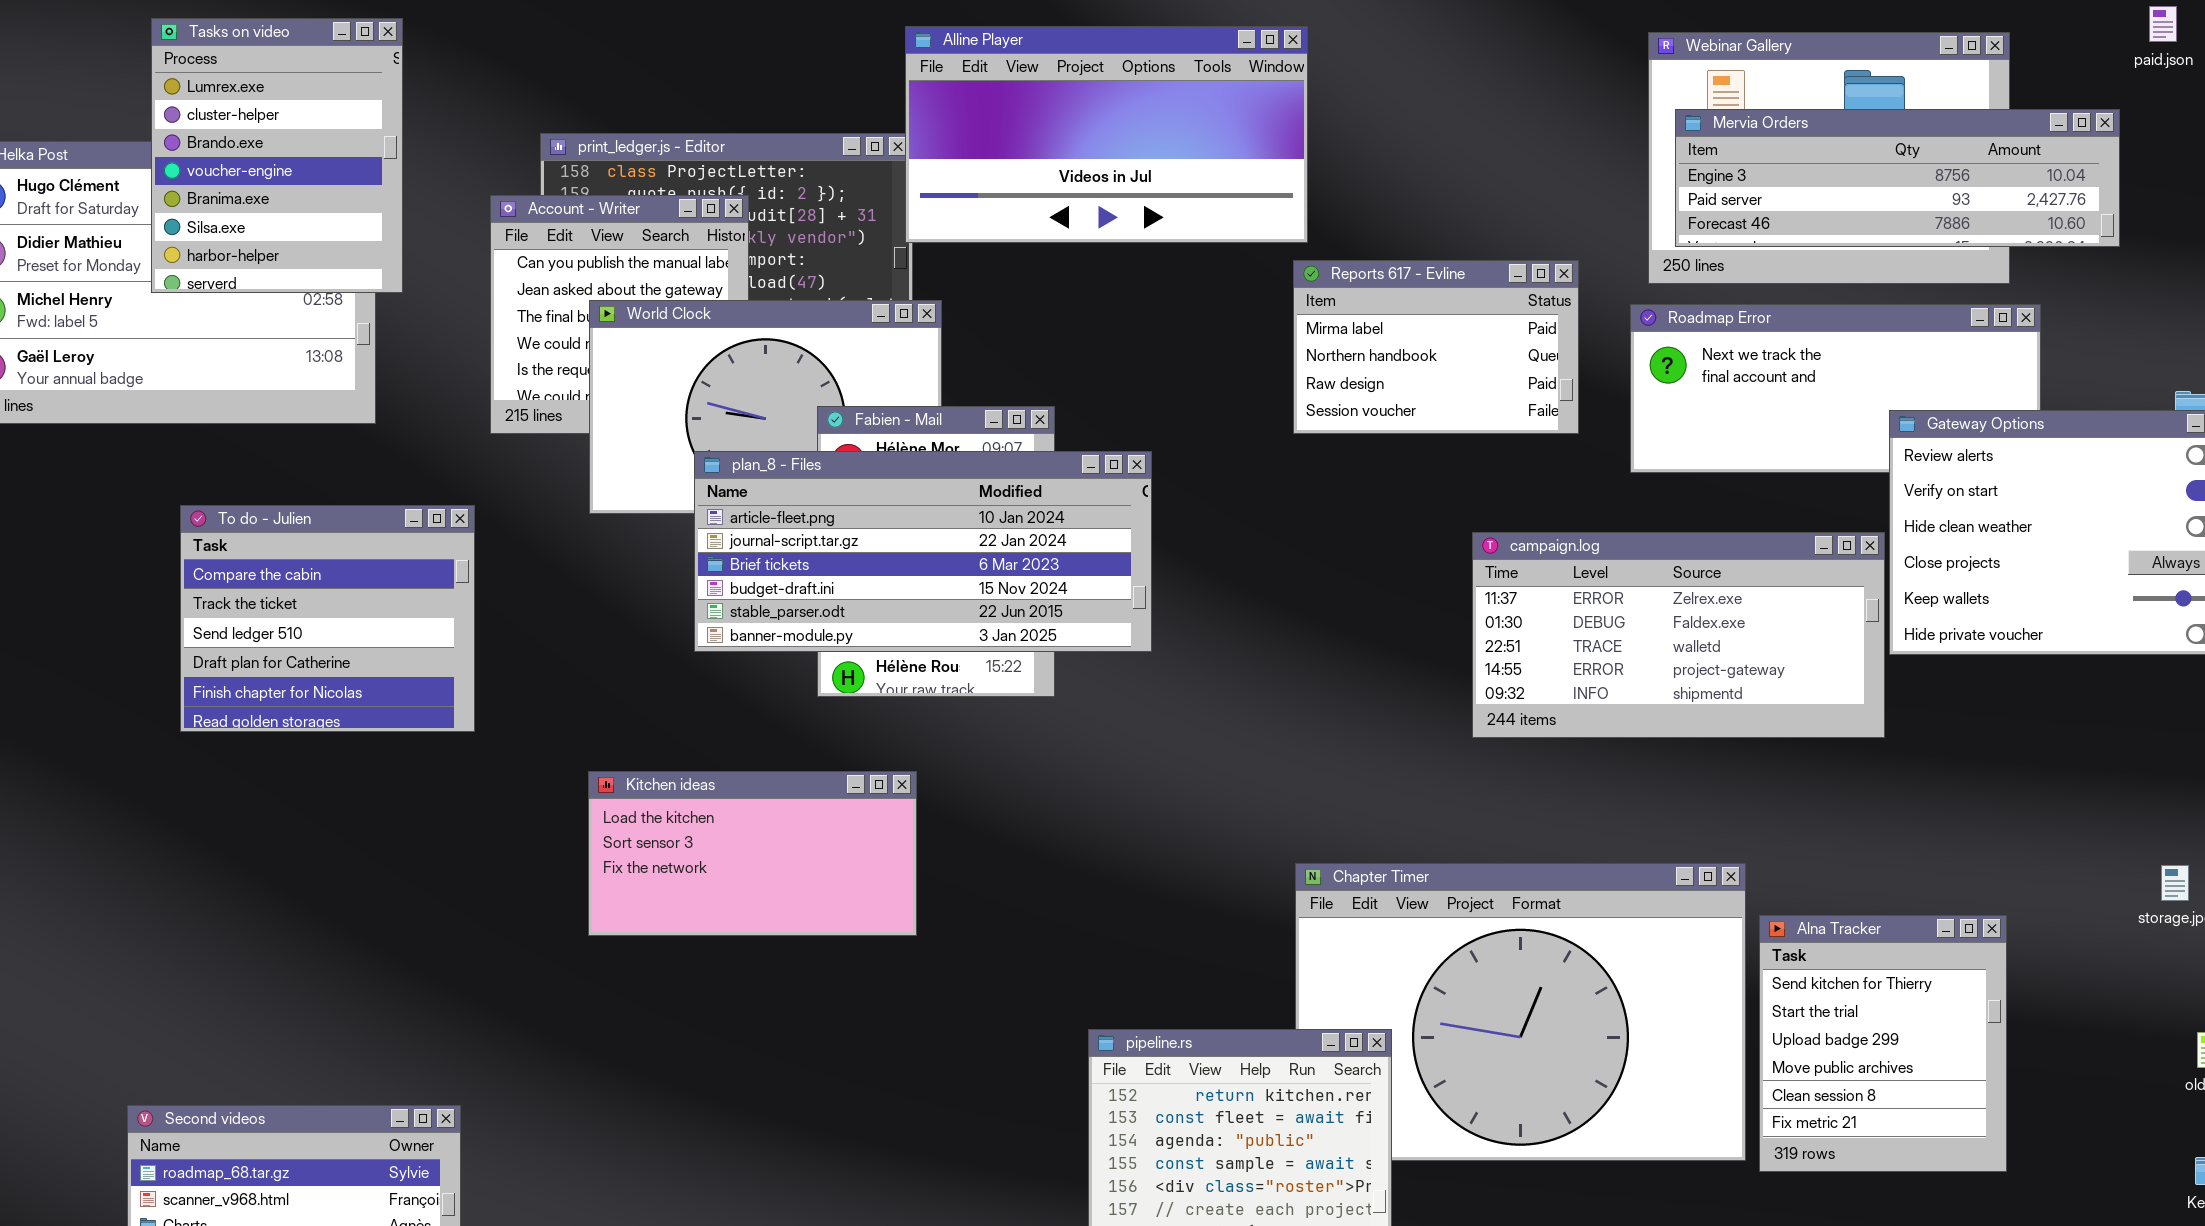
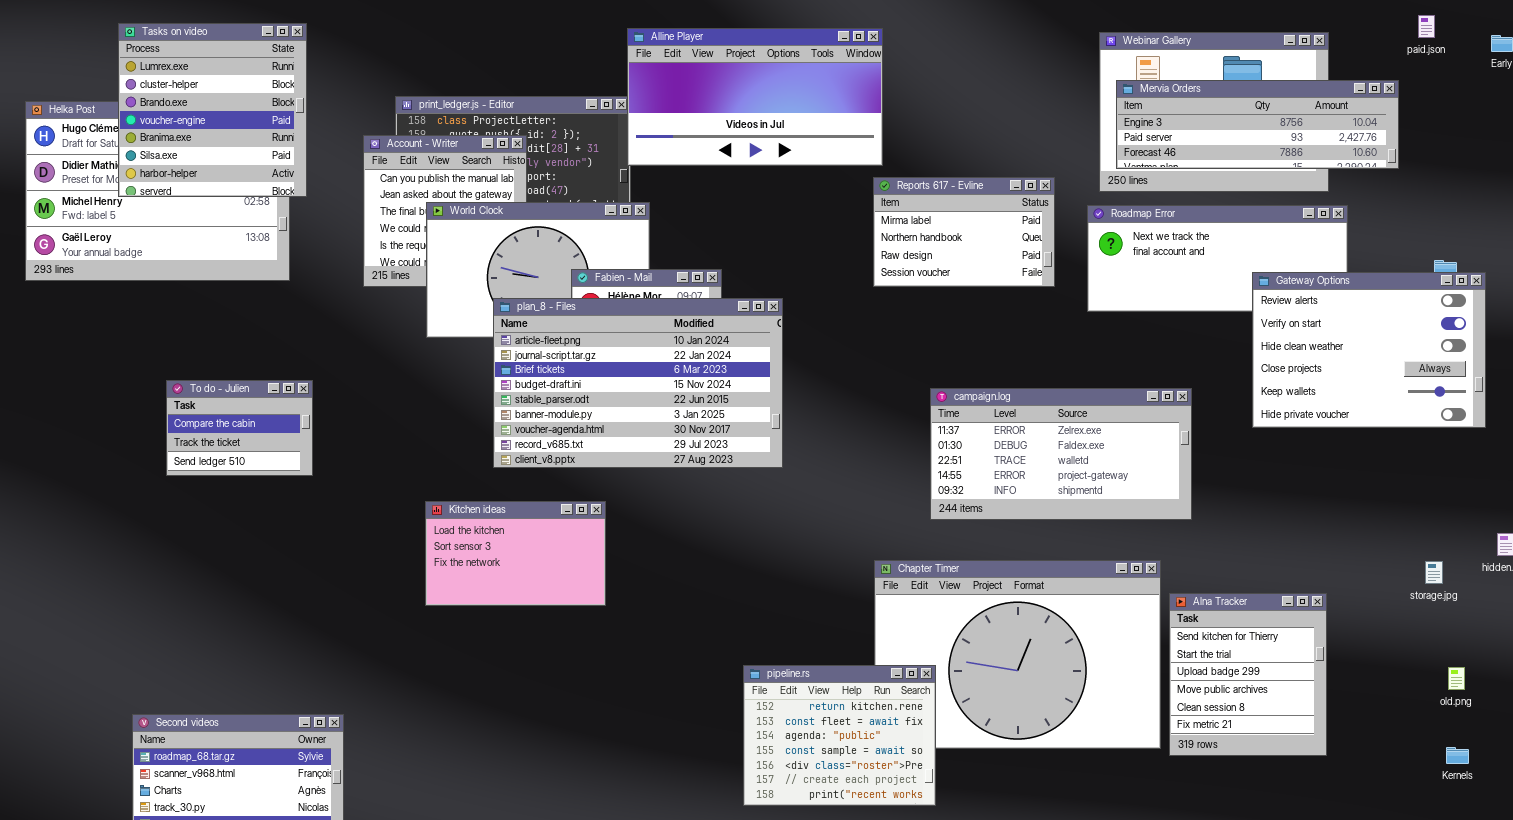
Tasks on video: [151,18,403,293] -> [118,23,307,197], resized
plan_8 - Files: [694,451,1152,652] -> [493,298,783,468], resized
To do - Julien: [180,505,475,732] -> [166,380,313,476], resized
campaign.log: [1472,532,1885,738] -> [930,388,1192,520], moved
Kitchen ideas: [588,771,917,936] -> [425,501,606,606], resized

